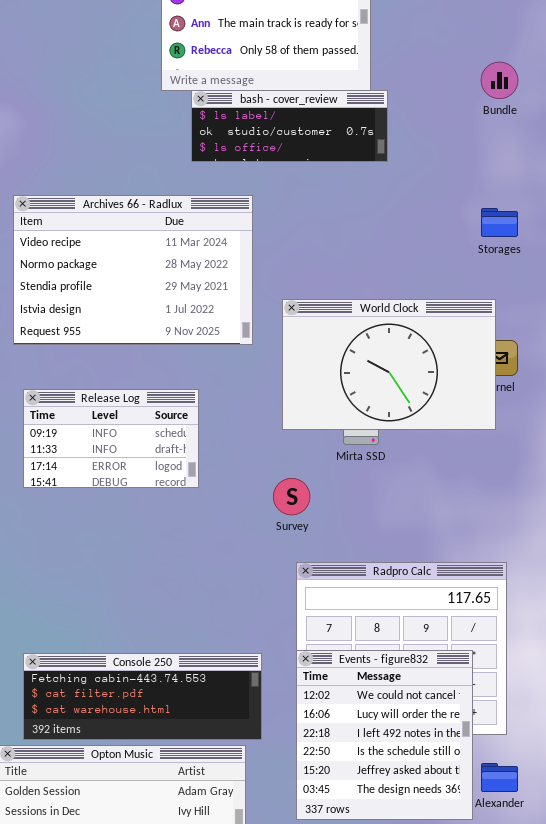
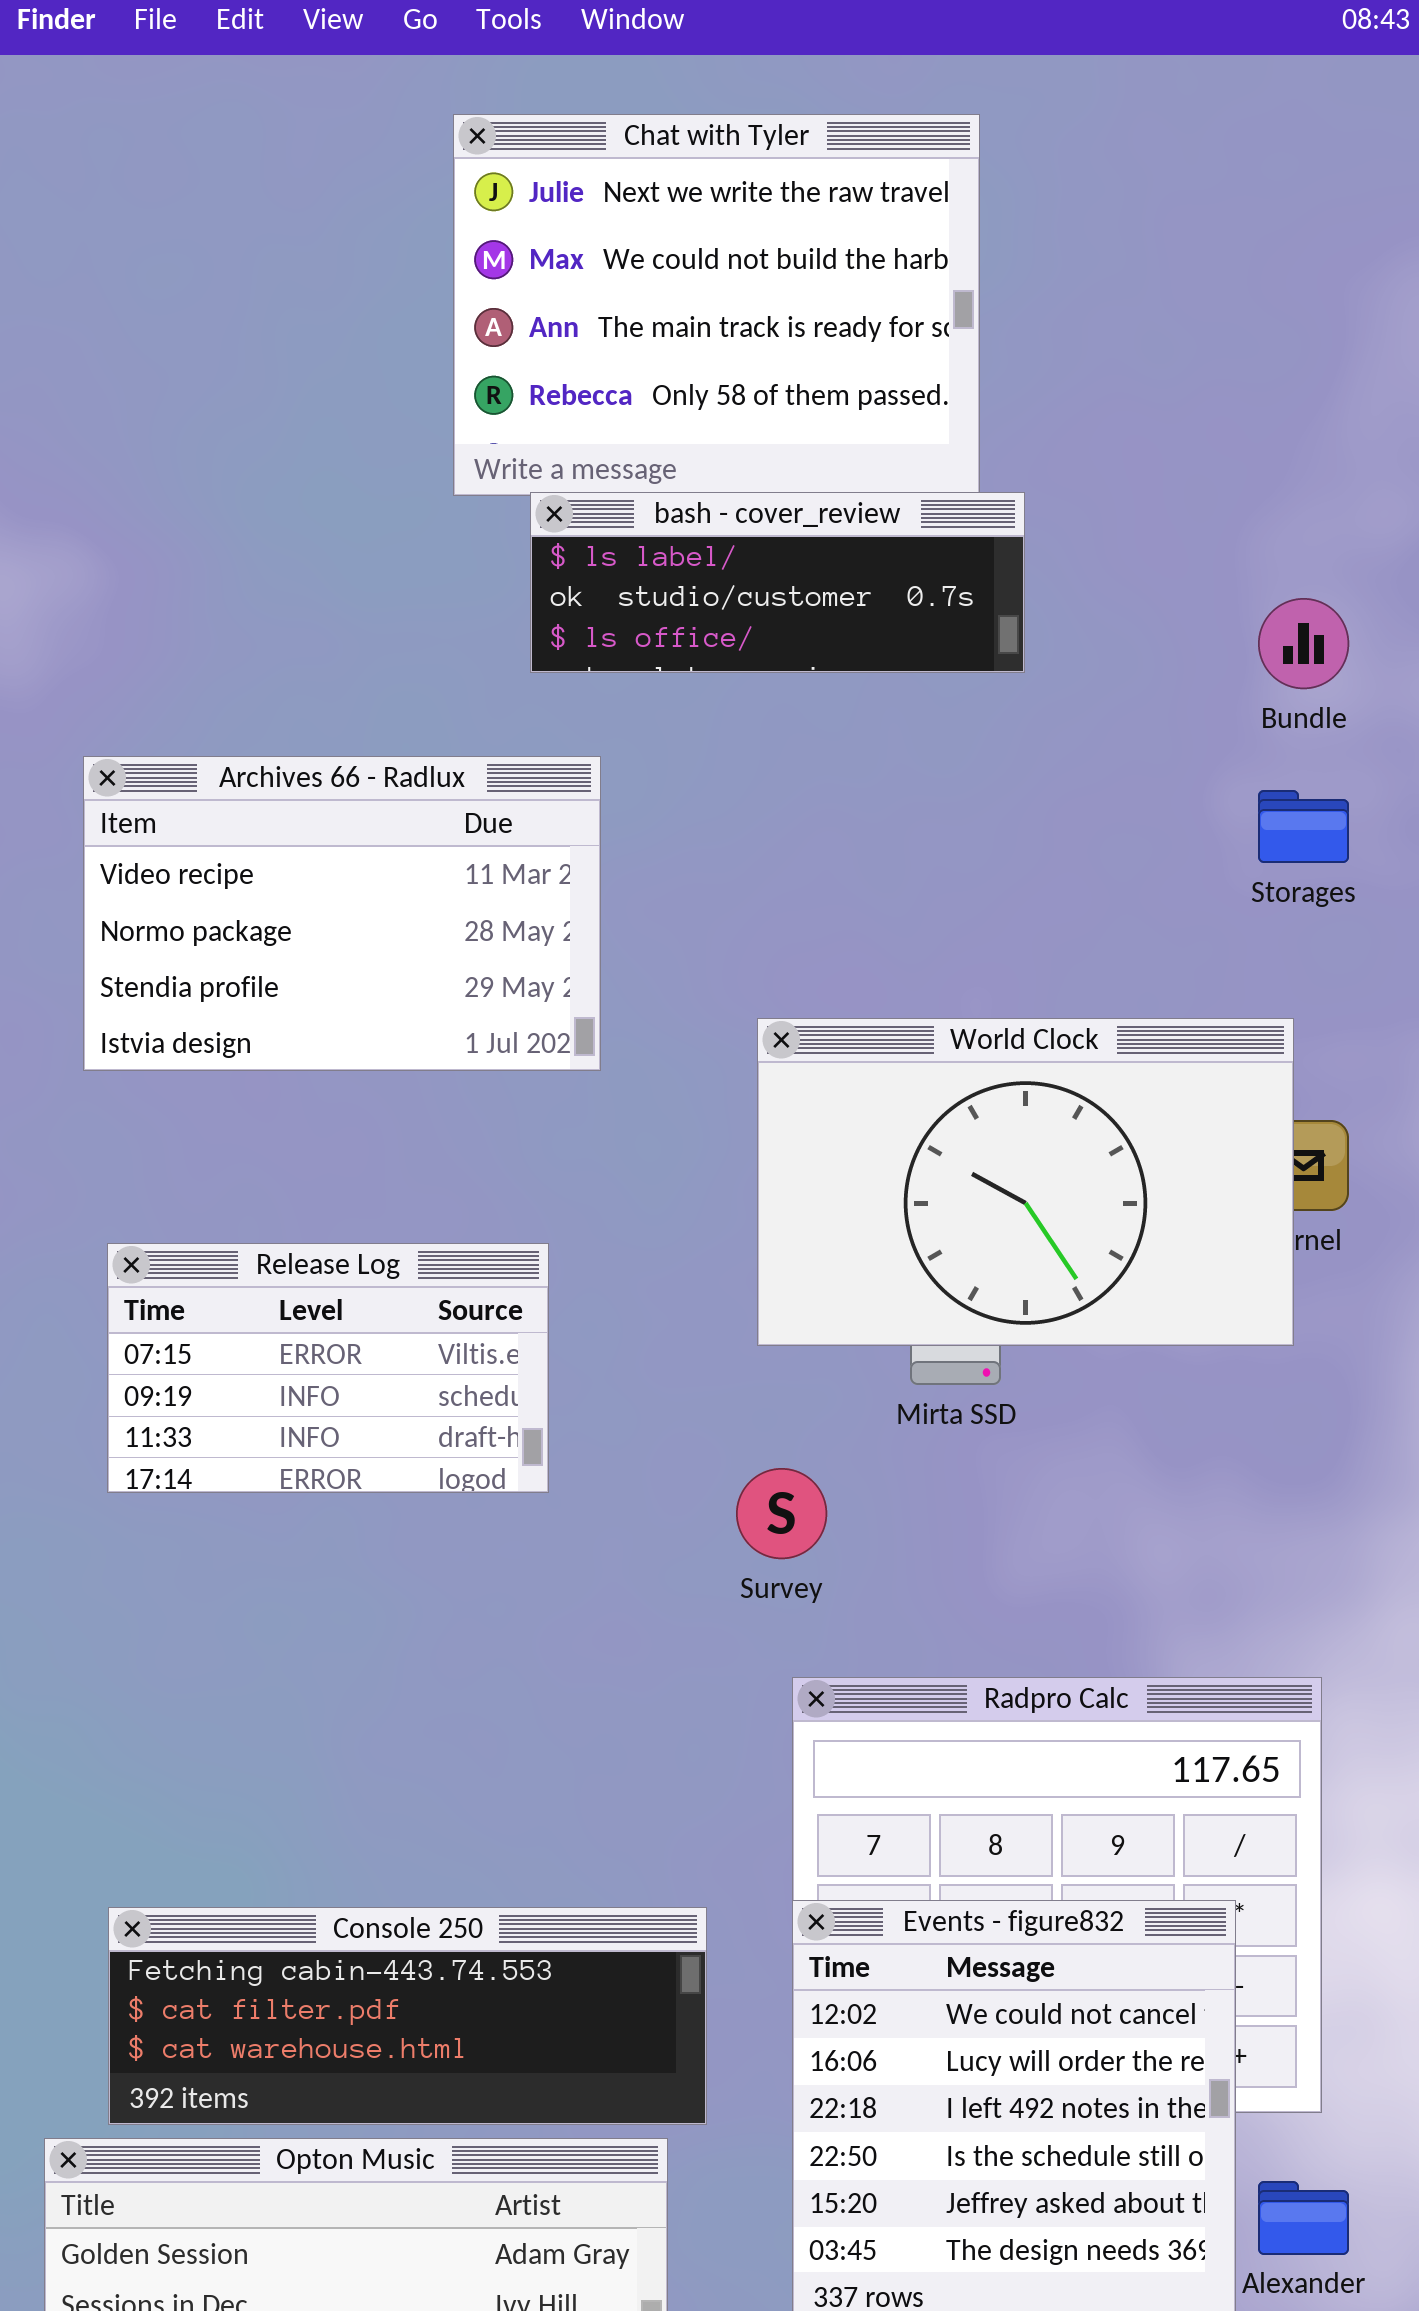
Bundle: [481,62,518,99] -> [1258,598,1349,689], moved
Archives 66 - Radlux: [13,195,253,345] -> [83,756,601,1071], resized
Release Log: [23,389,199,488] -> [107,1243,549,1493], scrolled up 1 row

